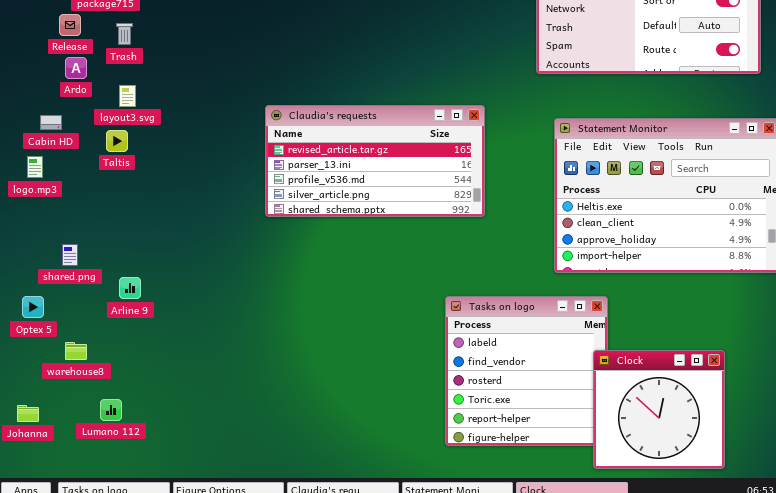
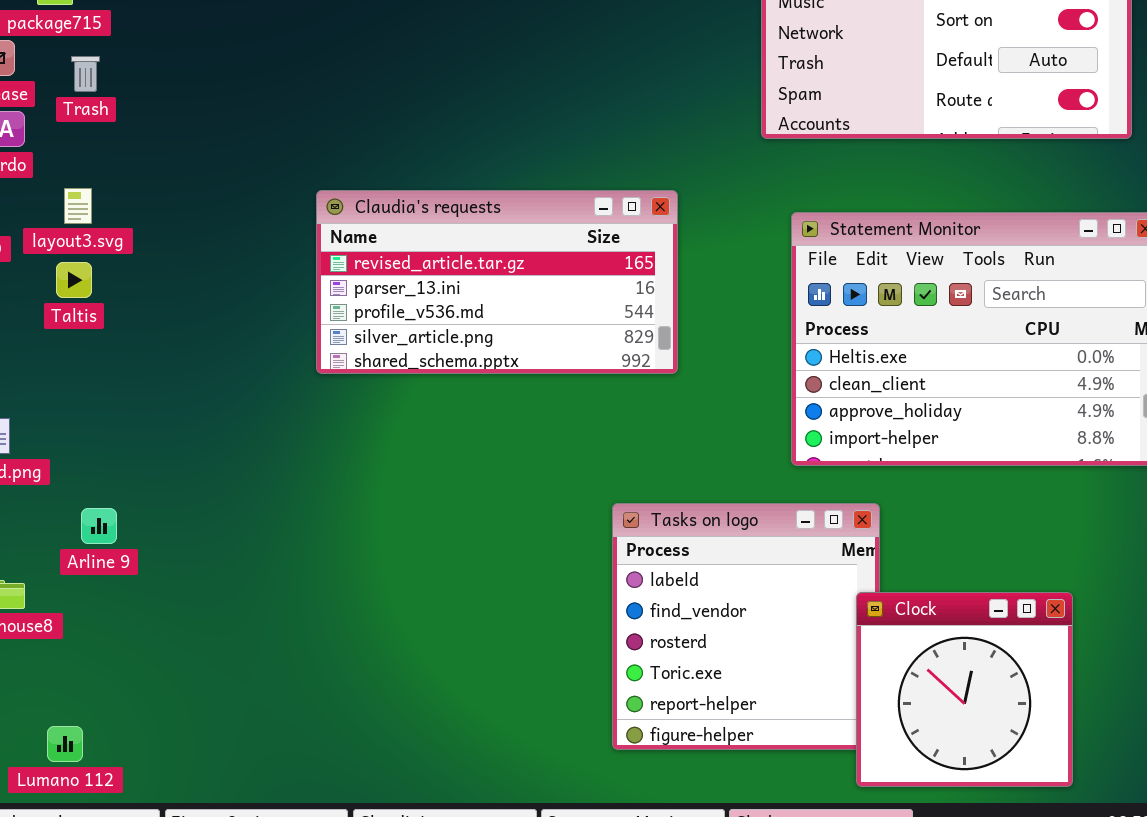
layout3.svg: [119,85,136,107] -> [64,188,92,224], moved
Taltis: [106,130,128,152] -> [56,262,92,298], moved
Arline 9: [119,277,141,299] -> [81,508,117,544], moved
Lumano 112: [100,399,122,421] -> [47,726,83,762], moved

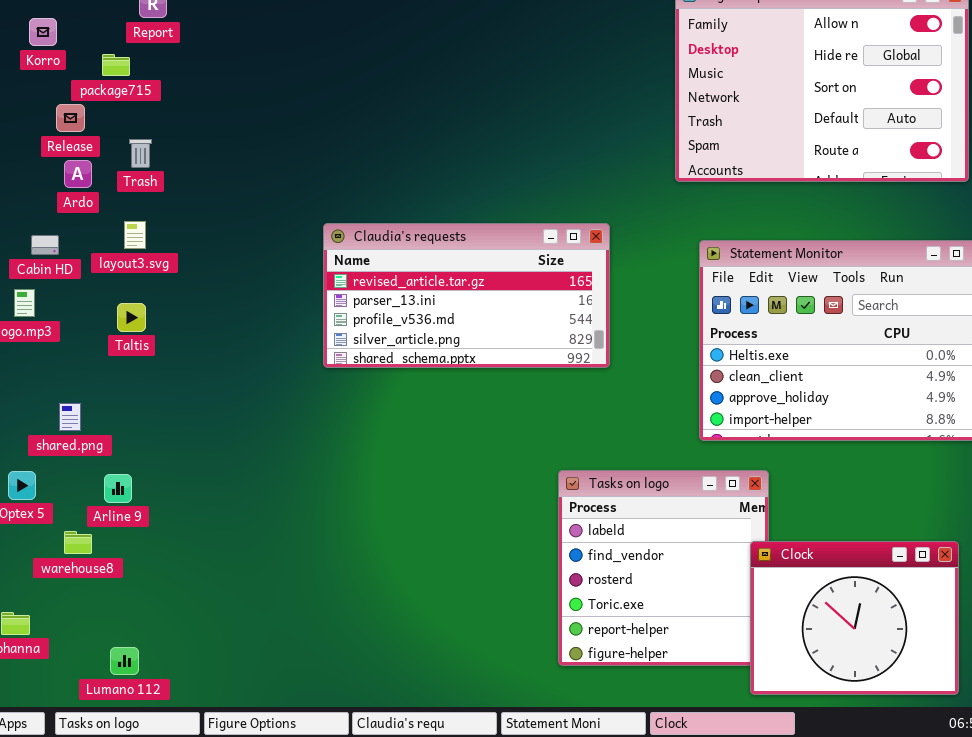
Trash: [71,56,100,92] -> [129,139,152,168], moved
Taltis: [56,262,92,298] -> [117,303,146,332], moved
Arline 9: [81,508,117,544] -> [104,474,132,503], moved
Clock: [856,592,1073,787] -> [750,541,959,695], resized

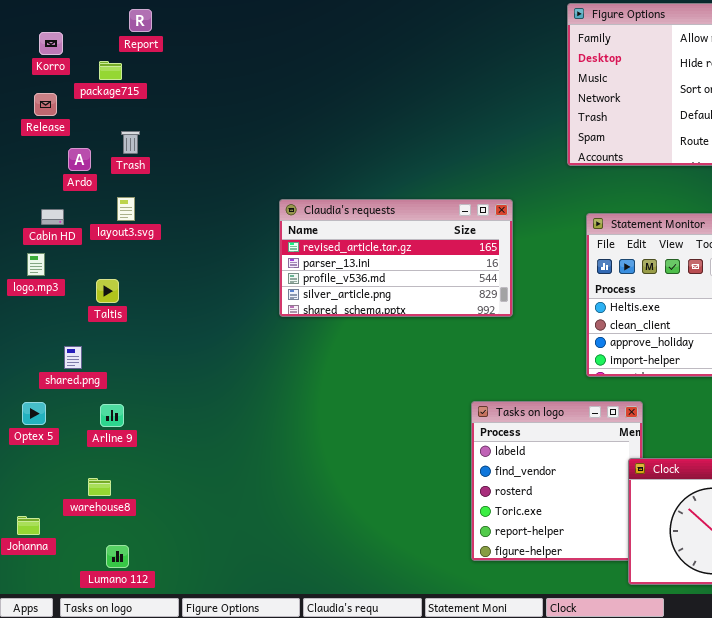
Release: [56,104,85,132] -> [34,93,57,116], moved
Taltis: [117,303,146,332] -> [96,279,119,303], moved
warehouse8: [64,531,92,554] -> [88,478,111,496], moved

